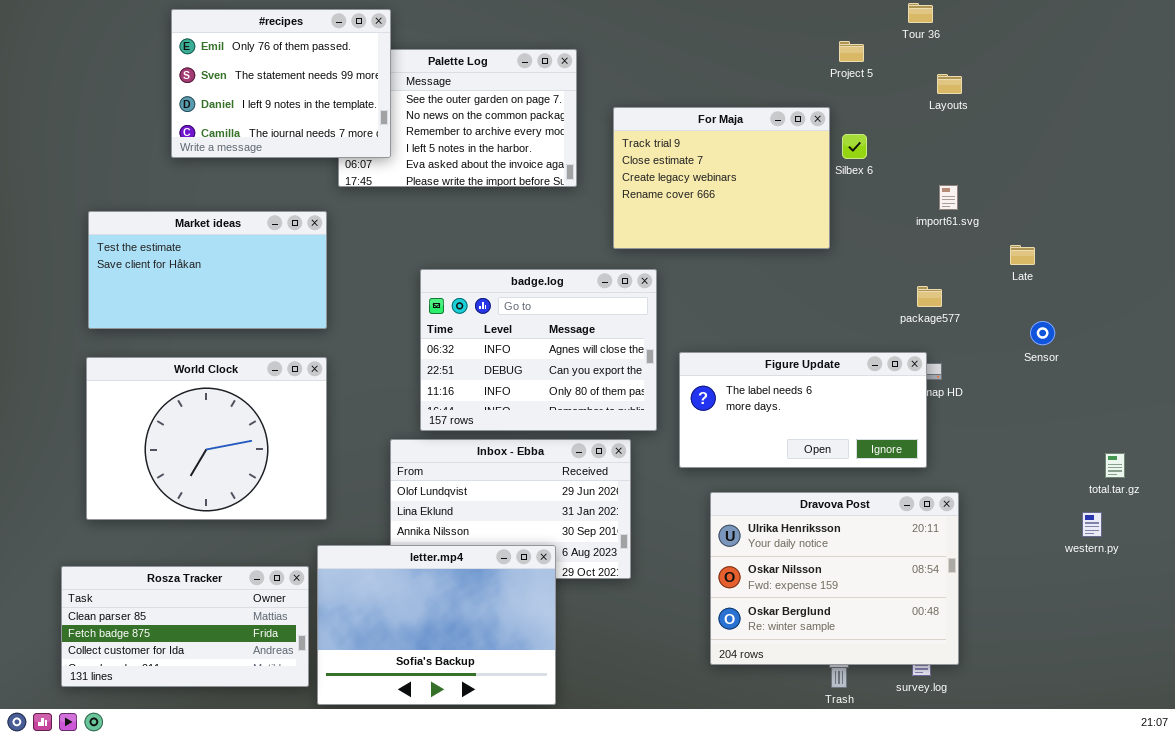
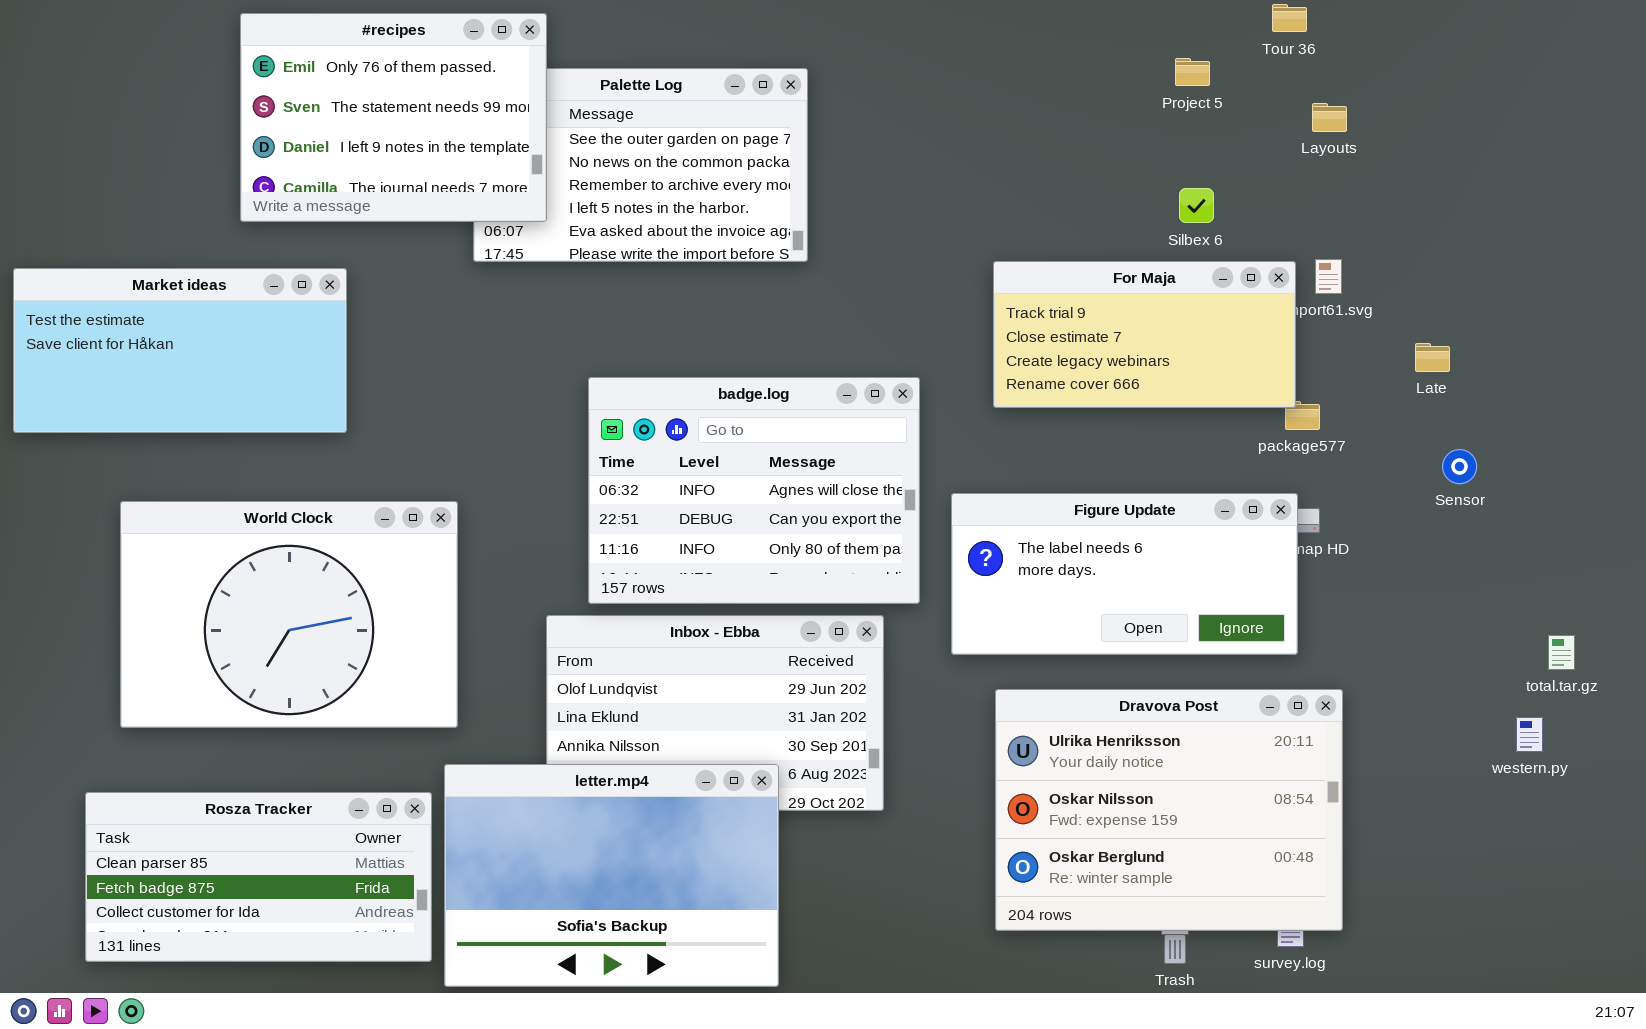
For Maja: [613,107,830,249] -> [993,261,1296,408], moved, resized
Market ideas: [88,211,327,329] -> [13,268,347,433], moved

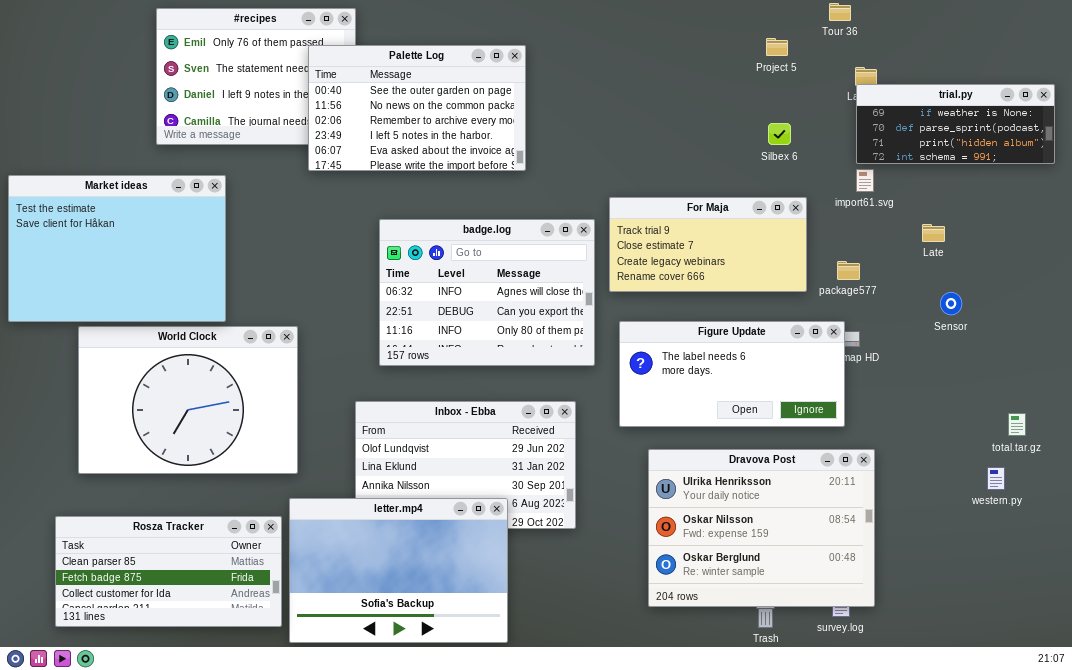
Palette Log: [473,68,808,262] -> [308,45,526,171], raised
trial.py: none -> [856,84,1055,164], opened
For Maja: [993,261,1296,408] -> [609,197,807,292], moved
Market ideas: [13,268,347,433] -> [8,175,226,322], resized
badge.log: [588,377,920,604] -> [379,219,595,366], moved

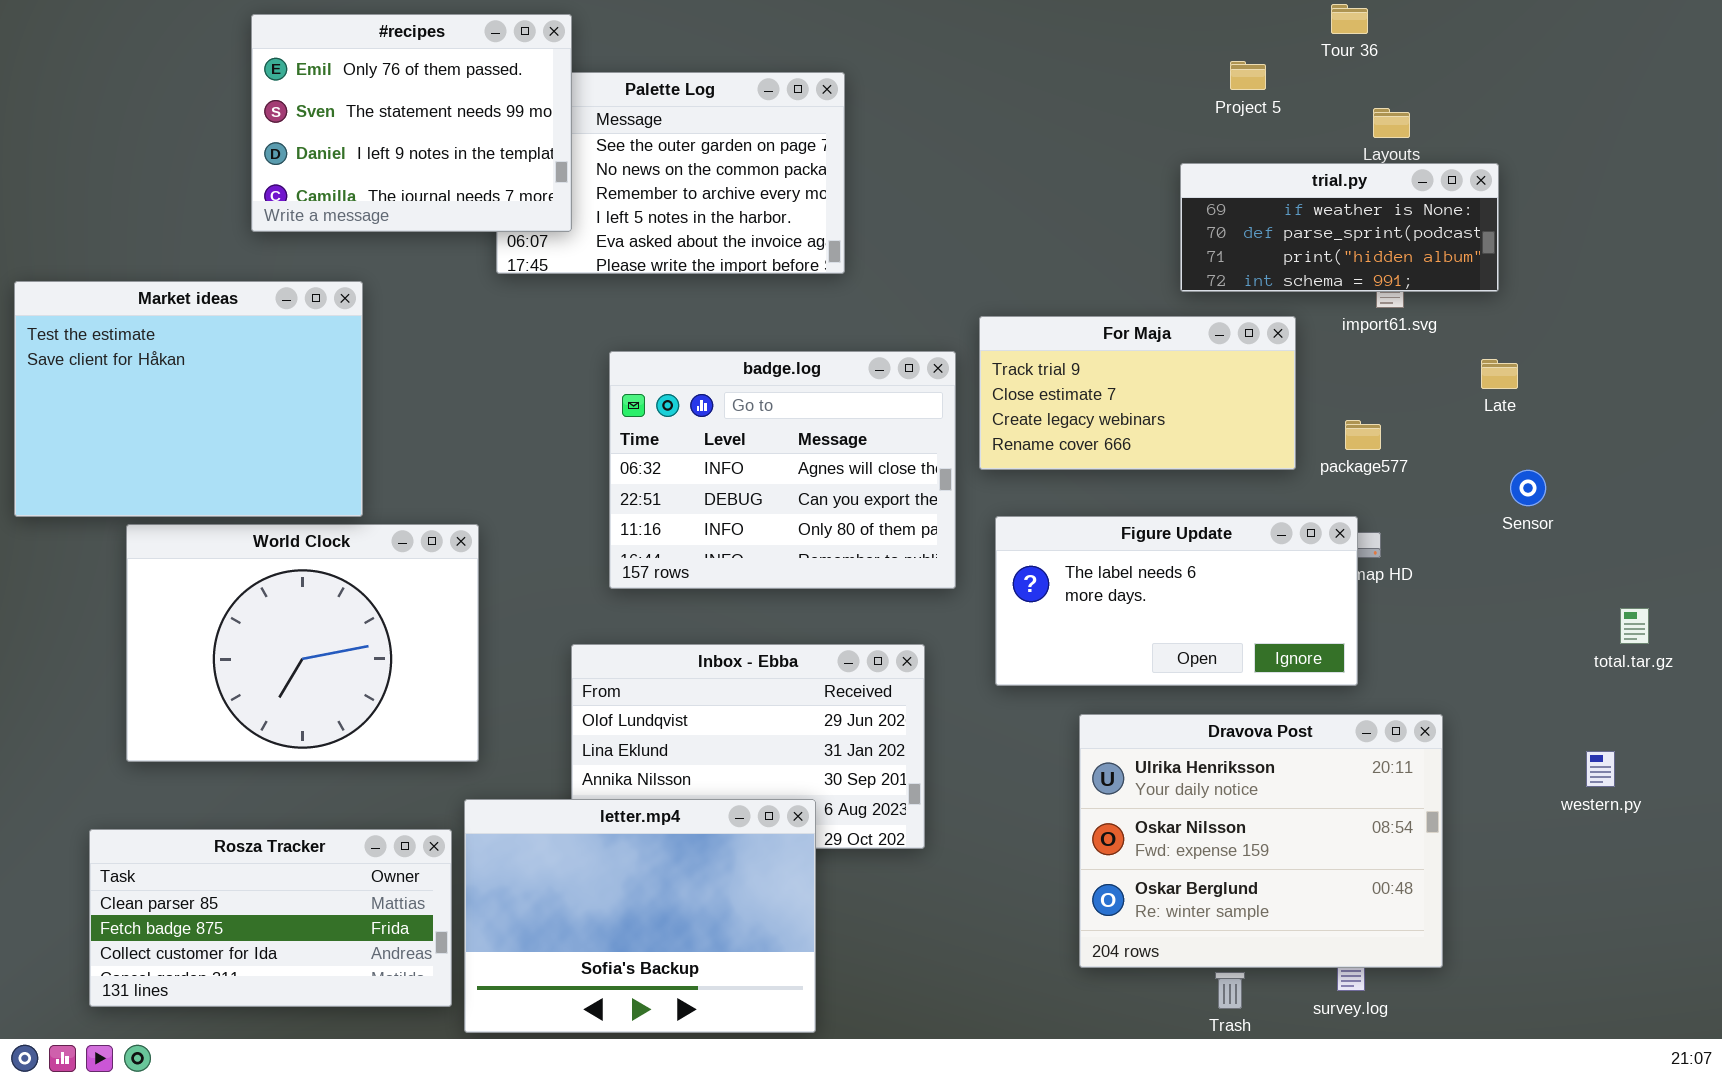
#recipes: [156,8,356,145] -> [251,14,572,232], raised
trial.py: [856,84,1055,164] -> [1180,163,1499,292], moved
total.tar.gz: [1008,413,1026,436] -> [1620,608,1649,644], moved
Dravova Post: [648,449,875,607] -> [1079,714,1443,968], moved

